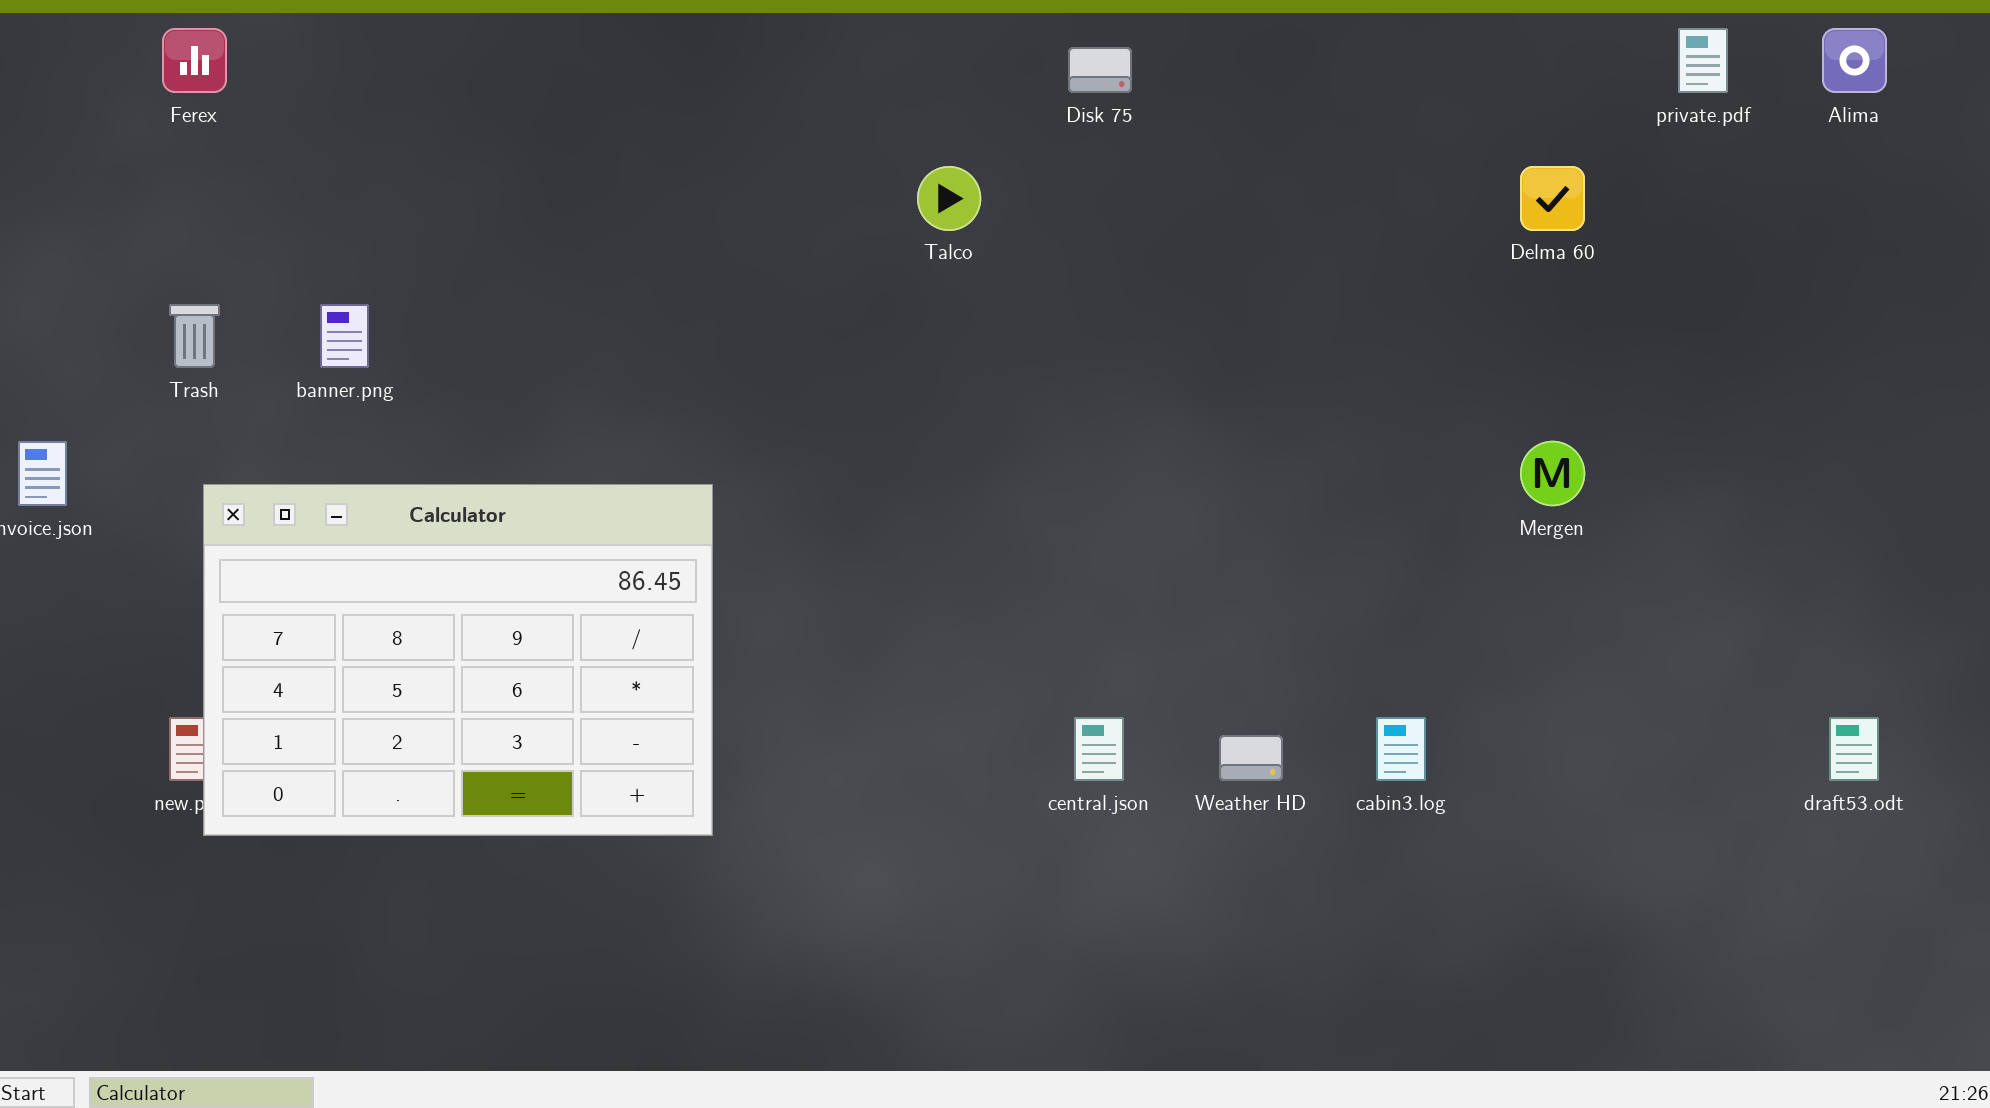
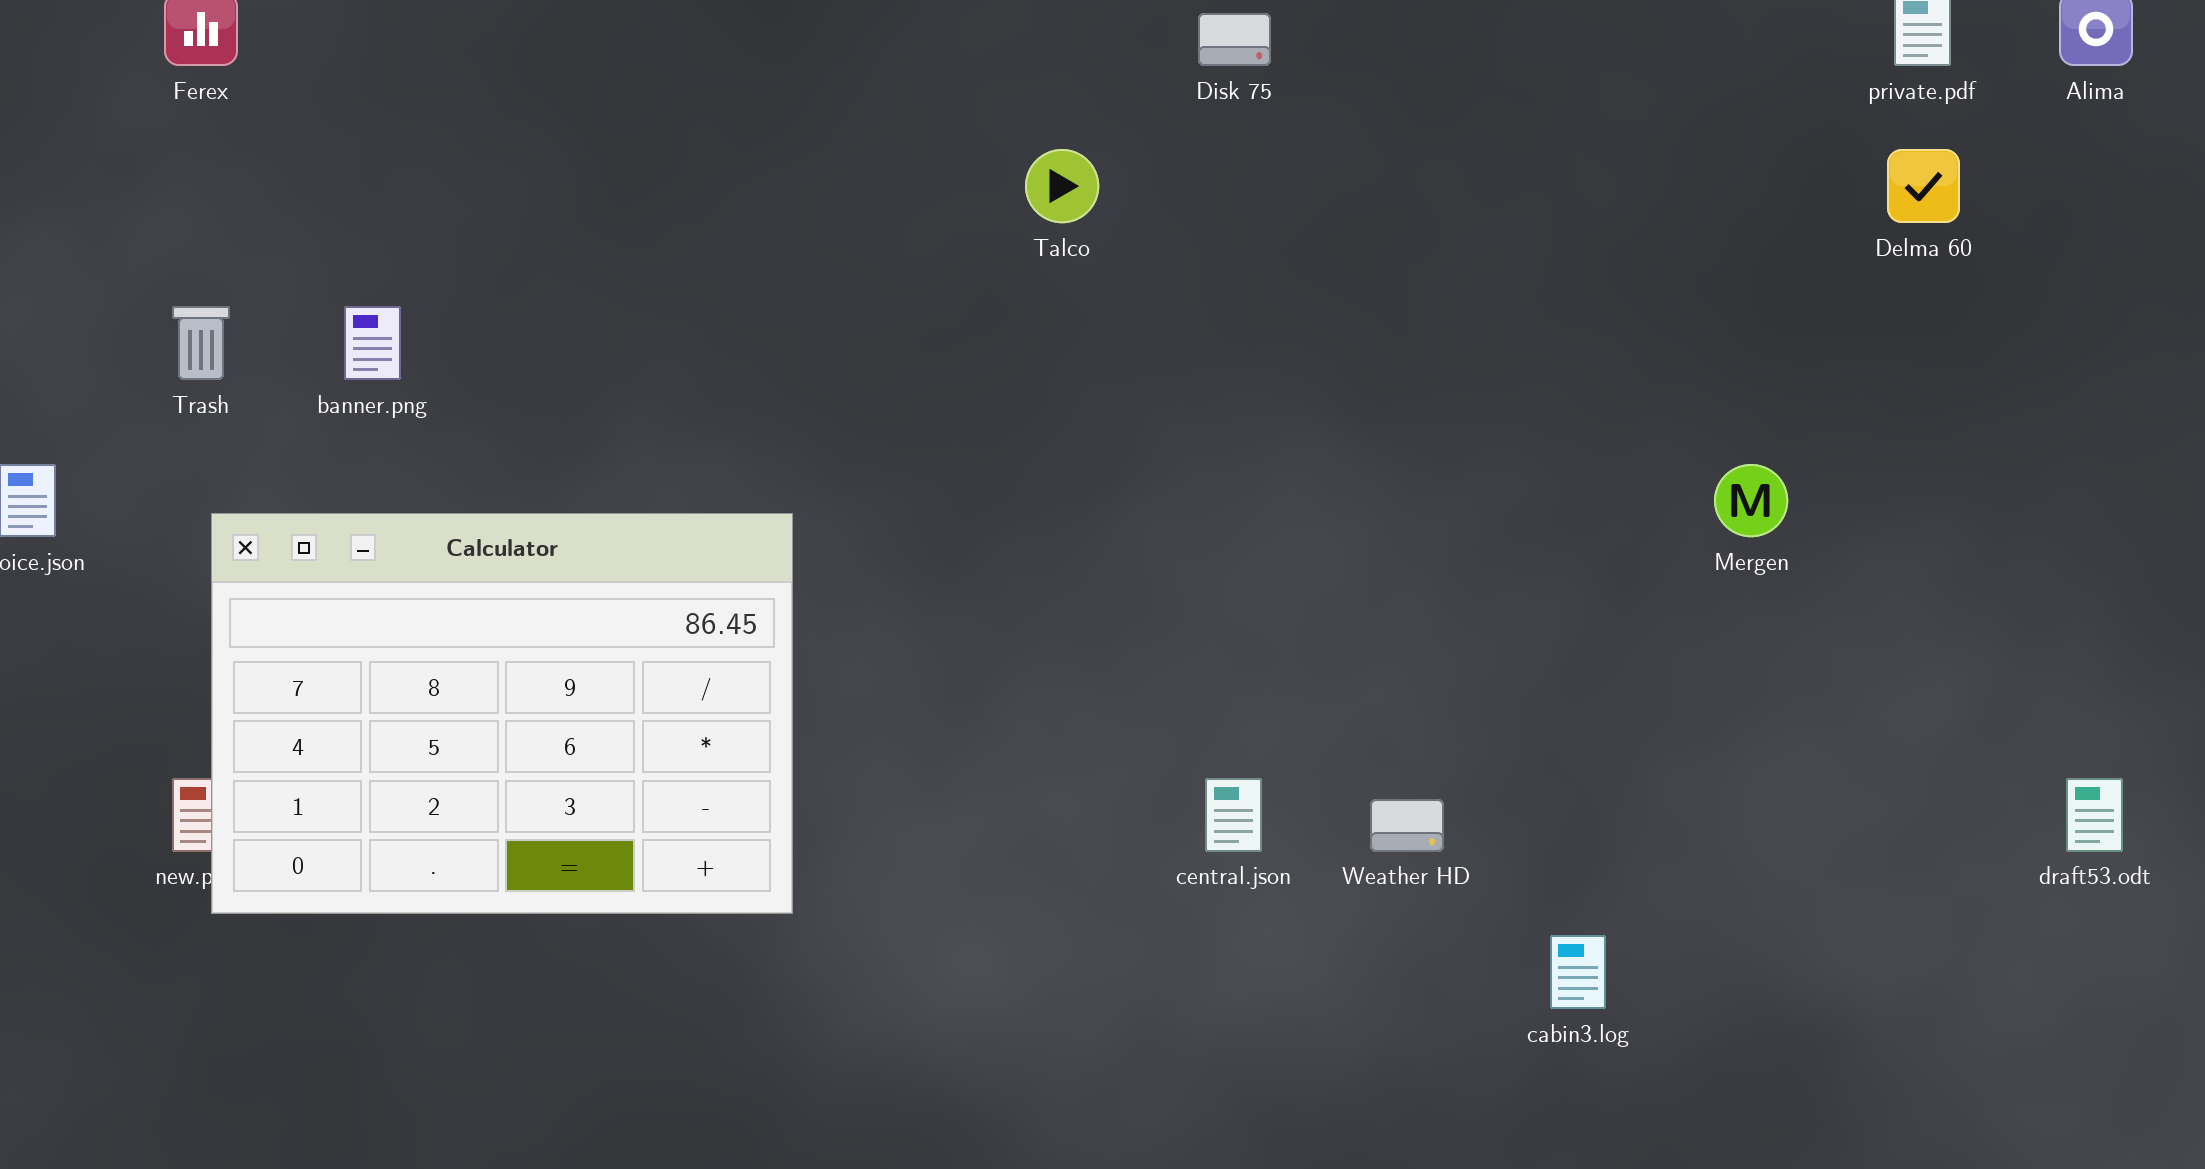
Delma 60: [1520,166,1585,231] -> [1887,149,1960,223], moved
cabin3.log: [1376,717,1426,781] -> [1550,935,1606,1009], moved

